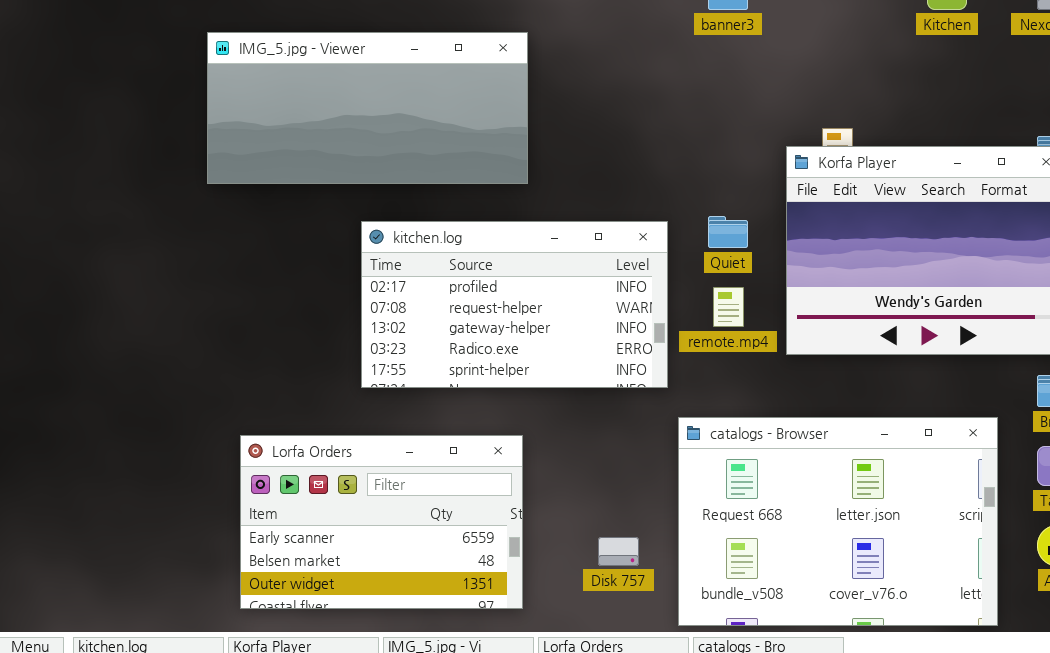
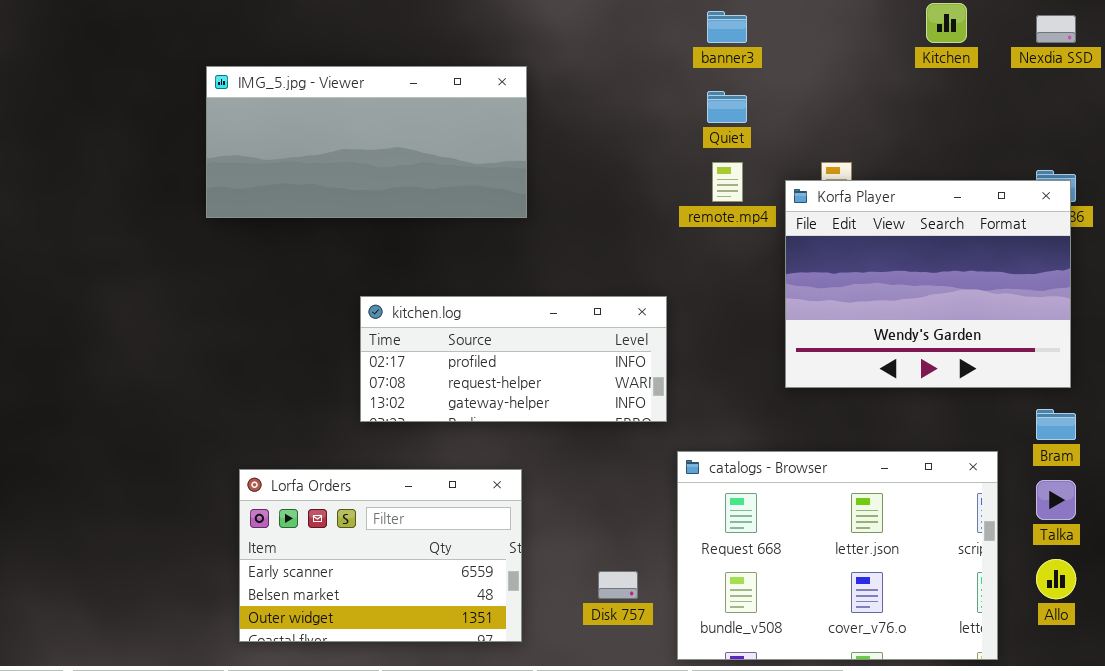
Quiet: [708,216,748,248] -> [707,91,747,123], moved
kitchen.log: [361,221,668,388] -> [360,296,667,422], resized
remote.mp4: [713,287,744,327] -> [712,162,743,202], moved

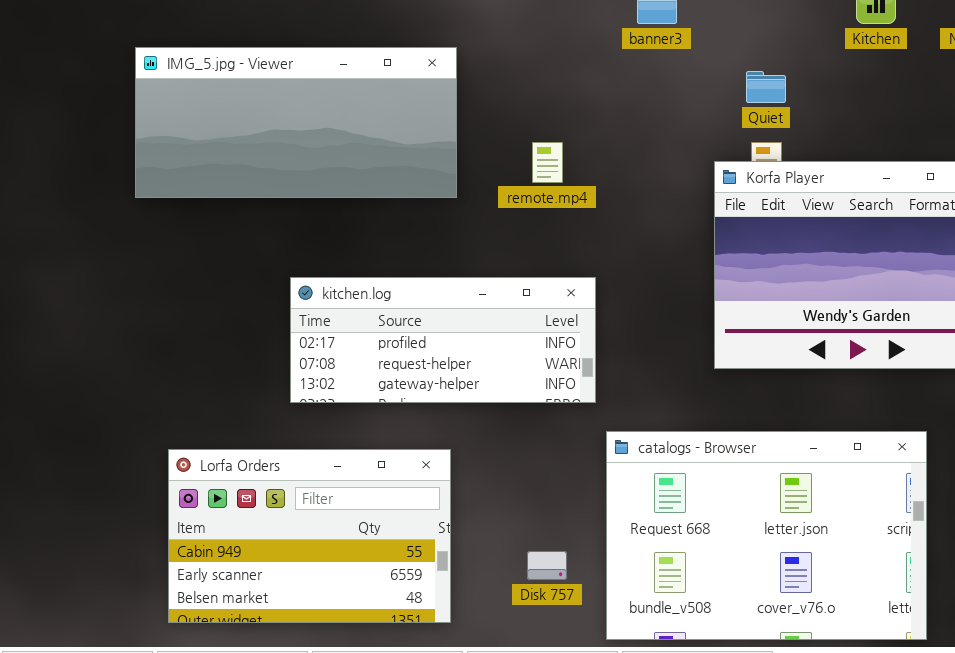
Quiet: [707,91,747,123] -> [746,71,786,103], moved
remote.mp4: [712,162,743,202] -> [532,142,563,183], moved
Lorfa Orders: [239,469,522,642] -> [168,449,451,623], scrolled up 1 row

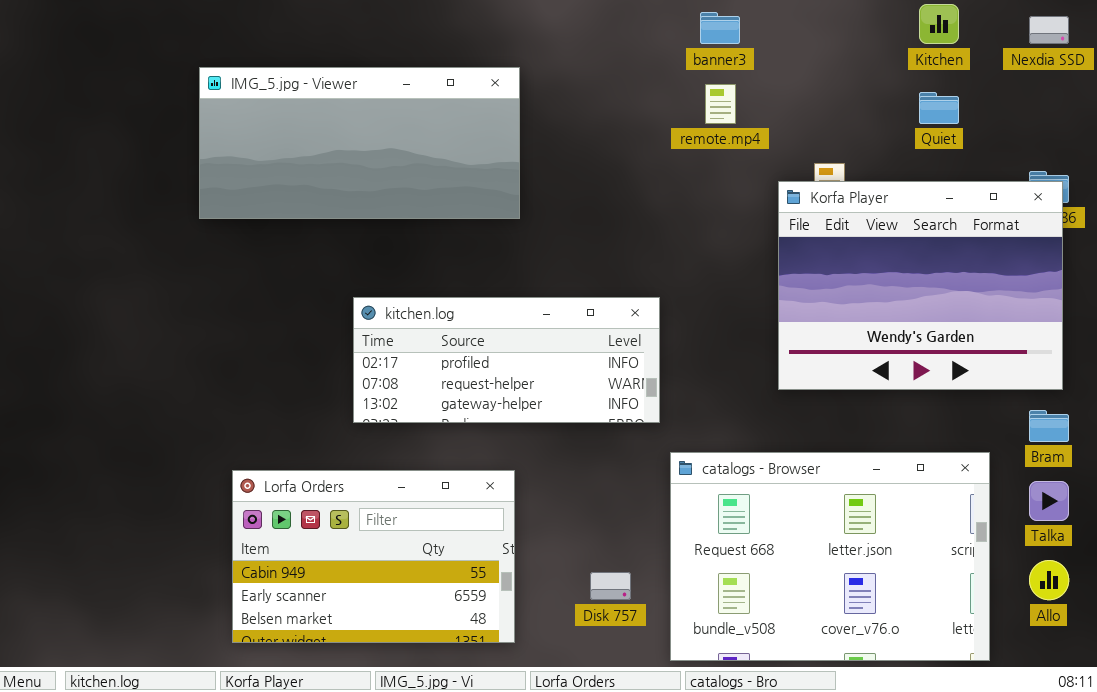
Quiet: [746,71,786,103] -> [919,92,959,124], moved
remote.mp4: [532,142,563,183] -> [705,84,736,124], moved

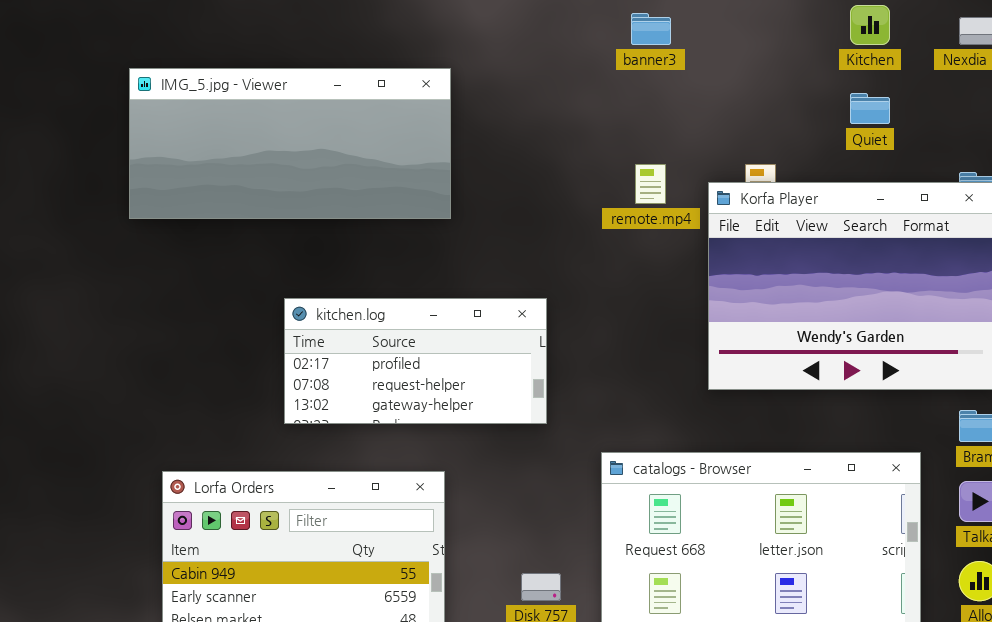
remote.mp4: [705,84,736,124] -> [635,164,666,204], moved
kitchen.log: [353,297,660,423] -> [284,298,547,424], resized

